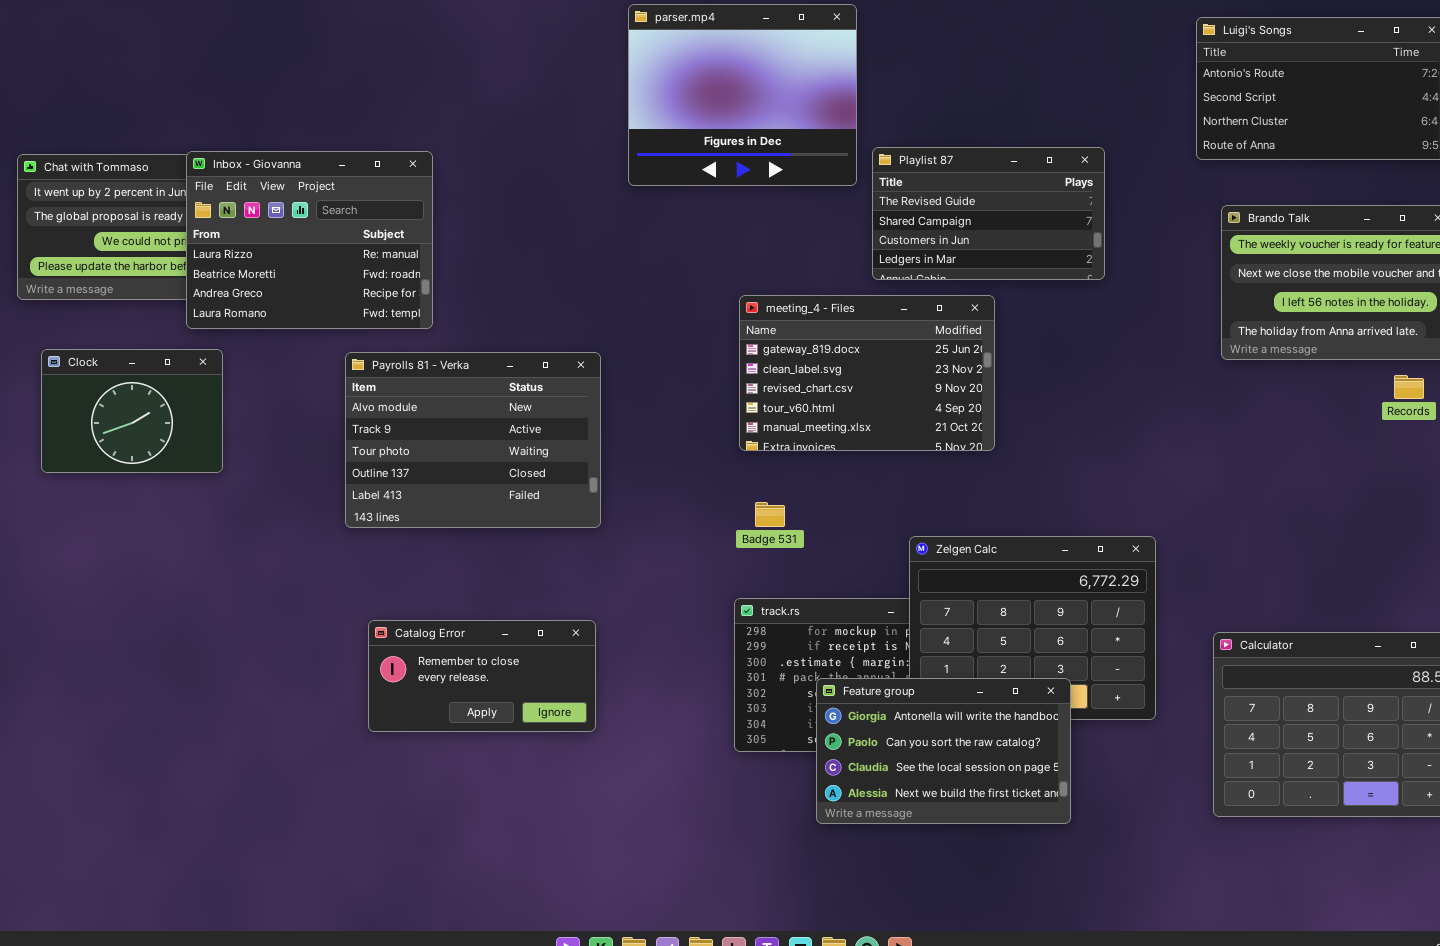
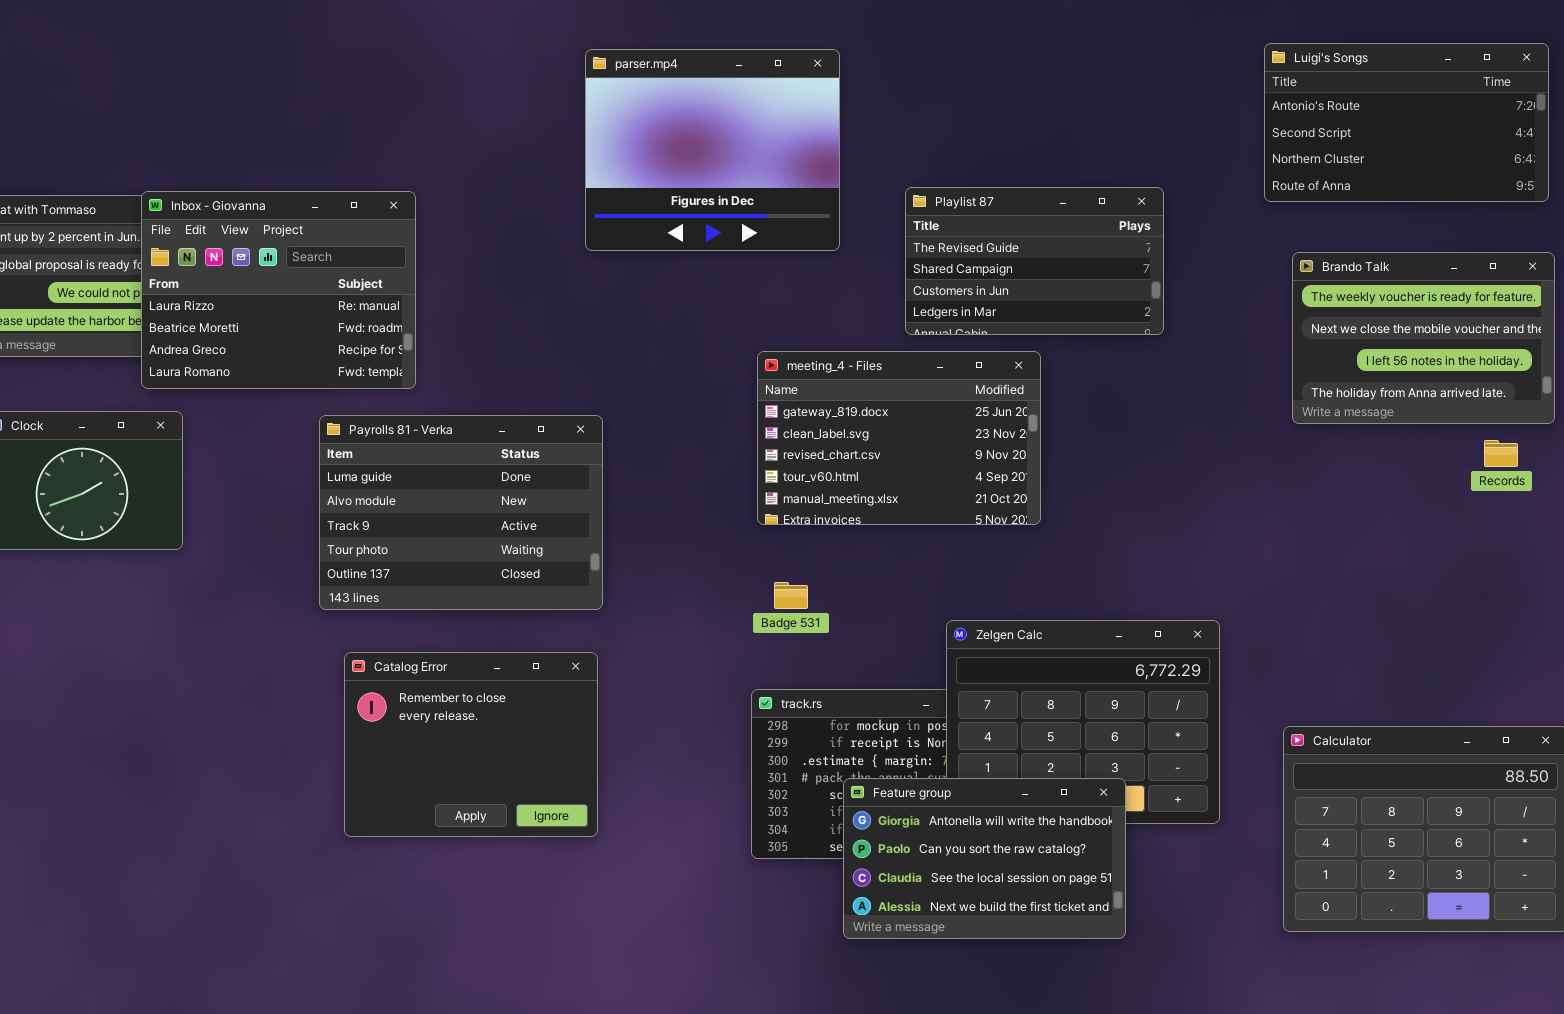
parser.mp4: [628,4,857,186] -> [585,49,840,251], moved
Payrolls 81 - Verka: [345,352,601,528] -> [319,415,603,610], scrolled up 1 row
Catalog Error: [368,620,596,732] -> [344,652,598,837], resized

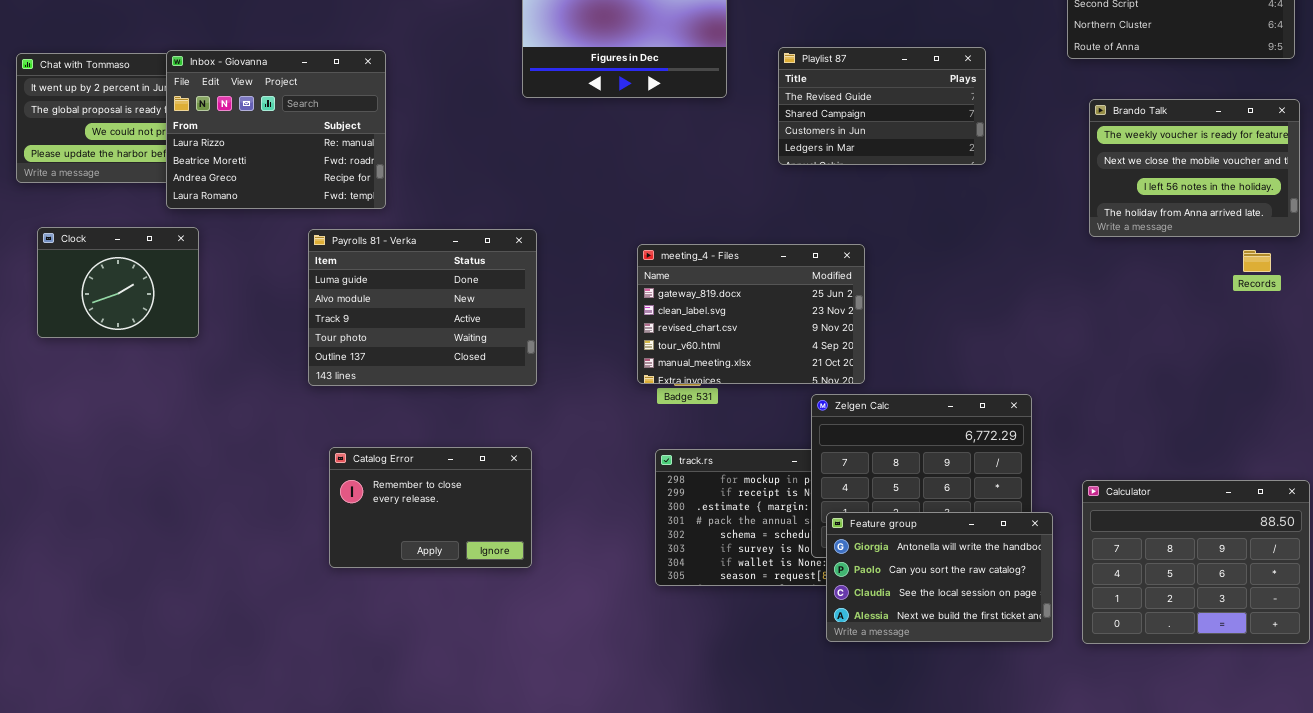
meeting_4 - Files: [757,351,1041,525] -> [637,244,865,384], moved
Catalog Error: [344,652,598,837] -> [329,447,532,568], resized
Feature group: [843,778,1126,939] -> [826,512,1053,642], moved

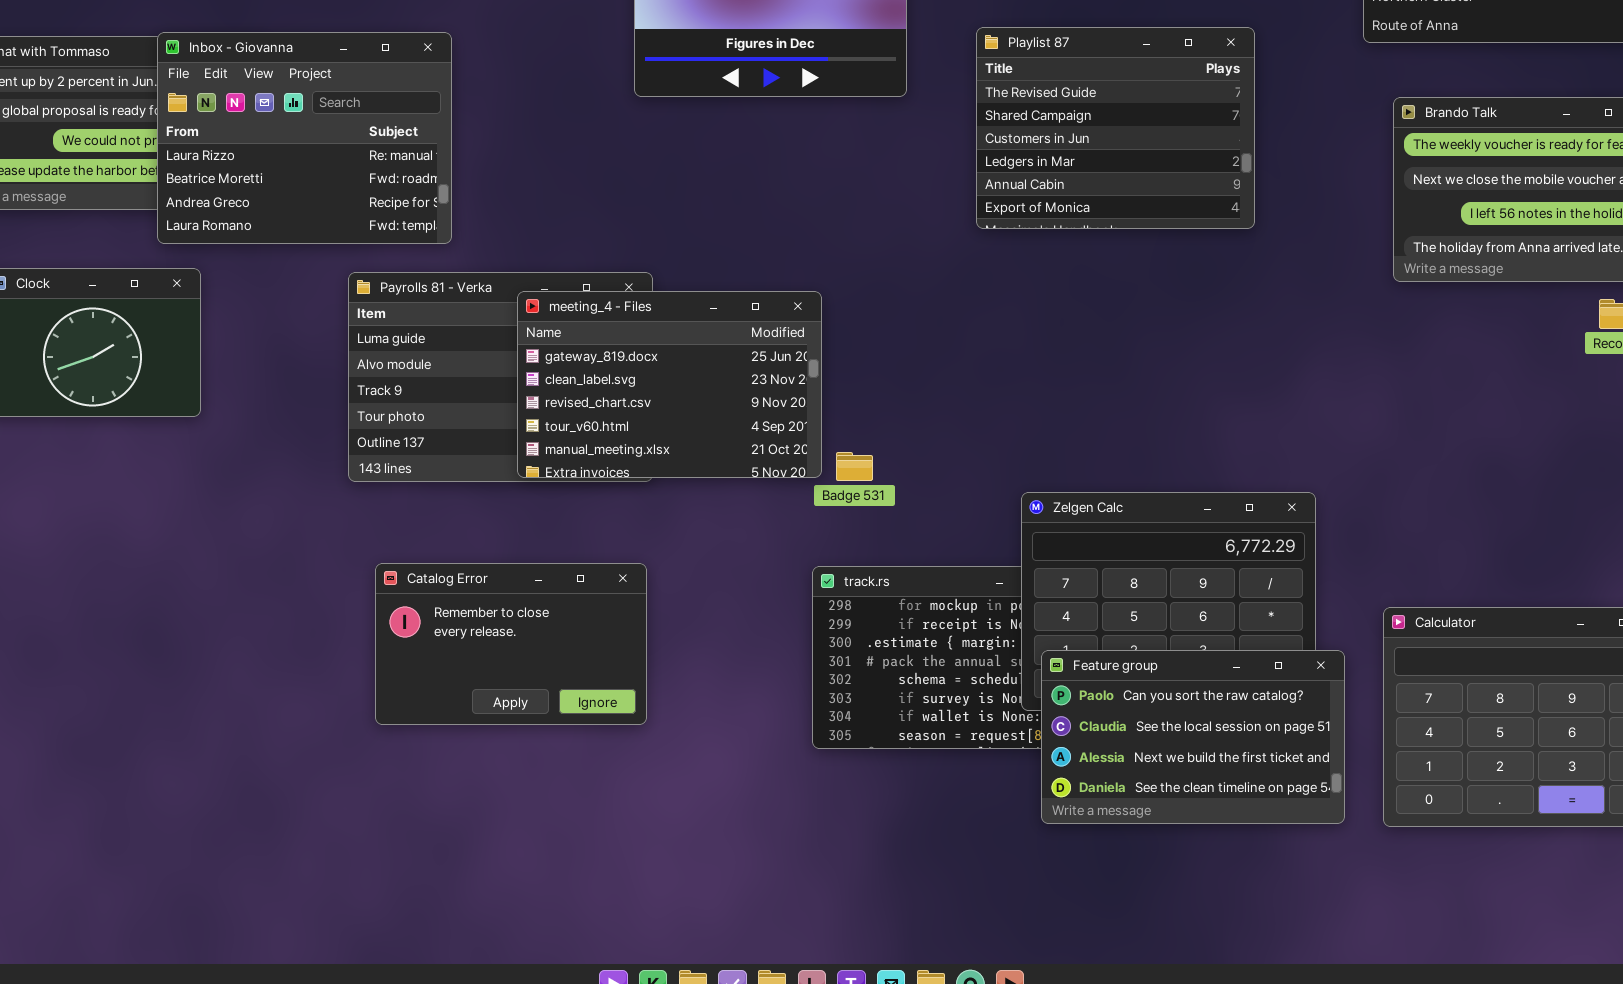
Playlist 87: [778,47,986,165] -> [976,27,1255,229], resized
meeting_4 - Files: [637,244,865,384] -> [517,291,822,478], moved
Feature group: [826,512,1053,642] -> [1041,650,1345,824], scrolled down 1 row

